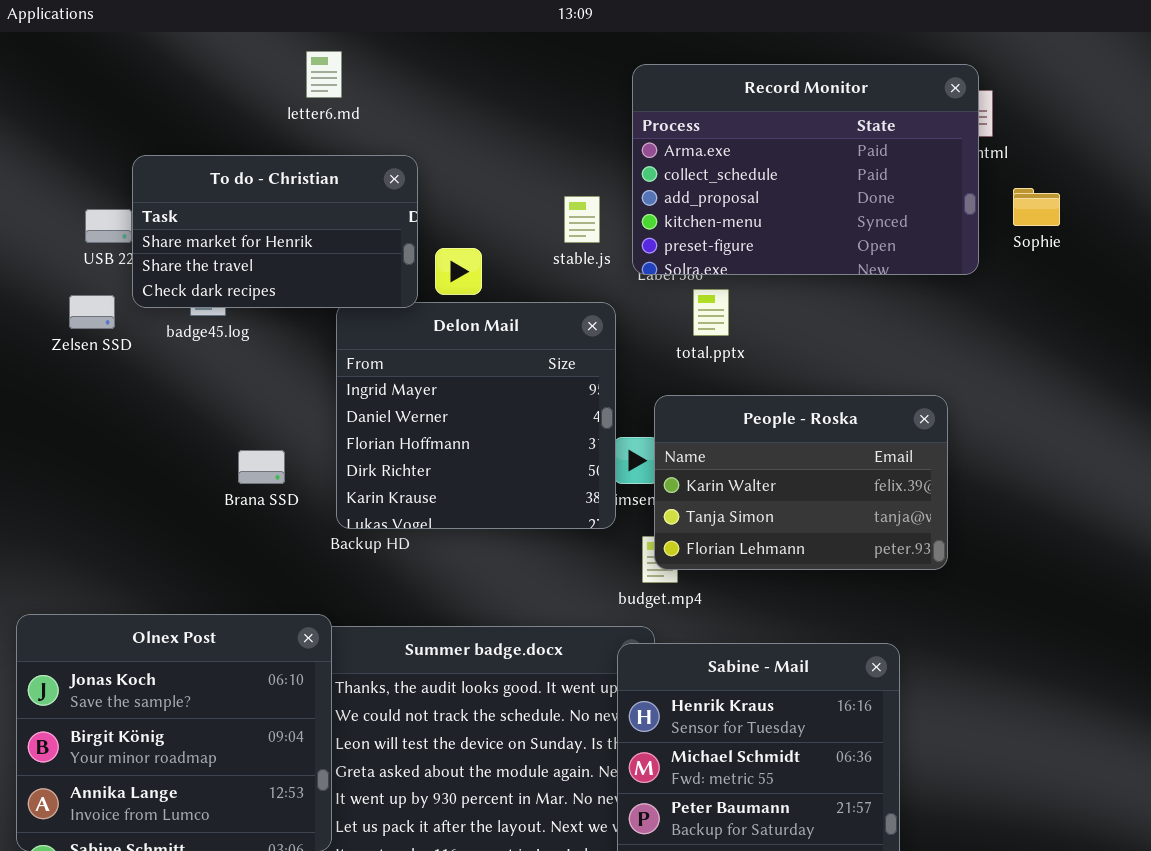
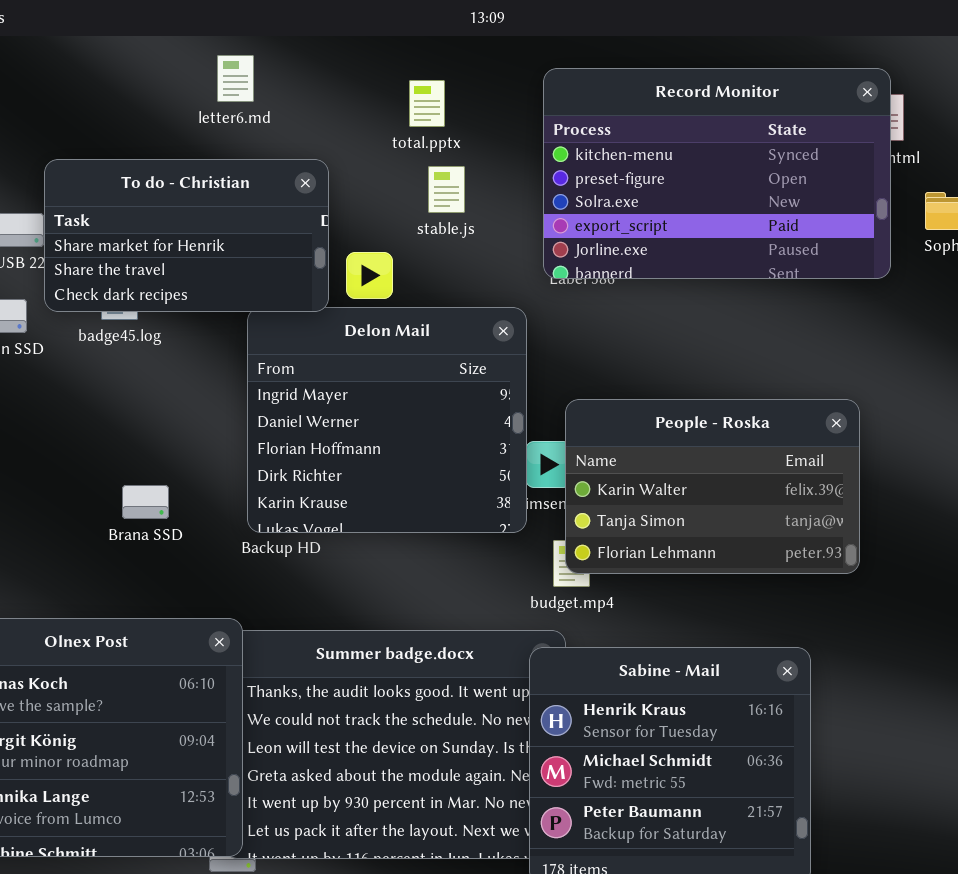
Record Monitor: [632,64,979,275] -> [543,68,891,279], scrolled down 3 rows
stable.js: [564,196,600,243] -> [428,166,465,213], moved
total.pptx: [693,289,729,336] -> [409,80,445,127], moved
Brana SSD: [238,450,285,484] -> [122,485,169,519], moved

